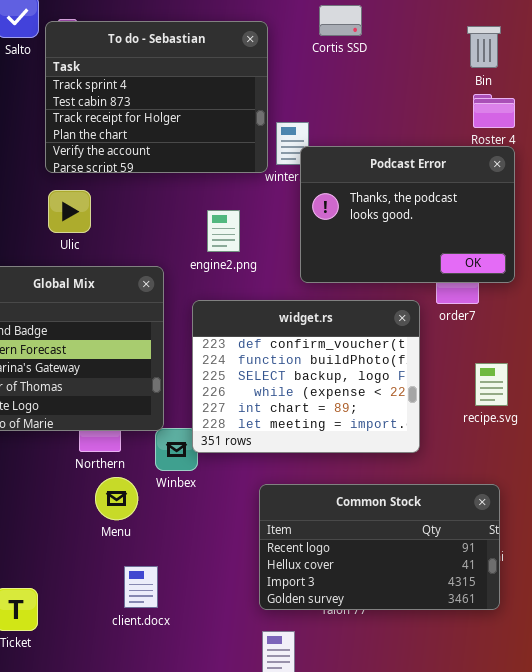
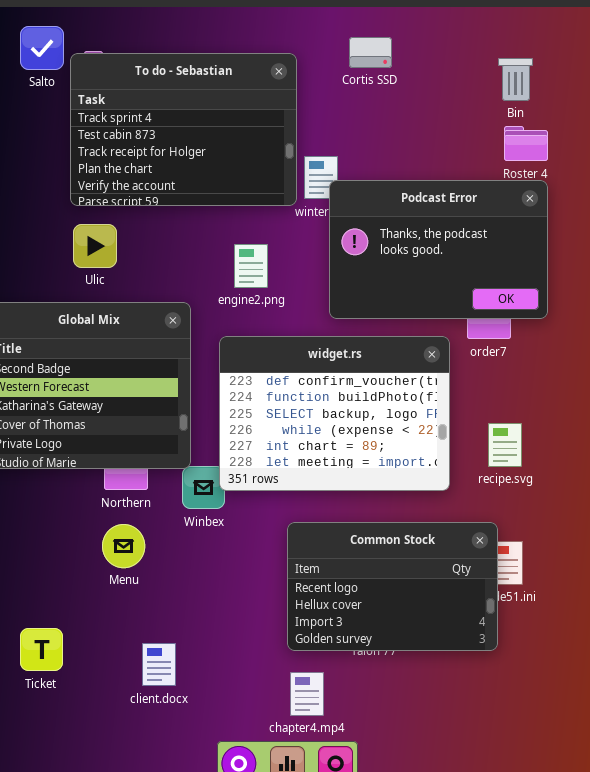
recipe.svg: [475,363,508,406] -> [488,423,522,467], moved
Menu: [95,477,138,520] -> [102,524,145,568], moved
Common Stock: [259,484,500,610] -> [287,522,498,651], resized
client.docx: [124,566,158,608] -> [142,643,176,686], moved

